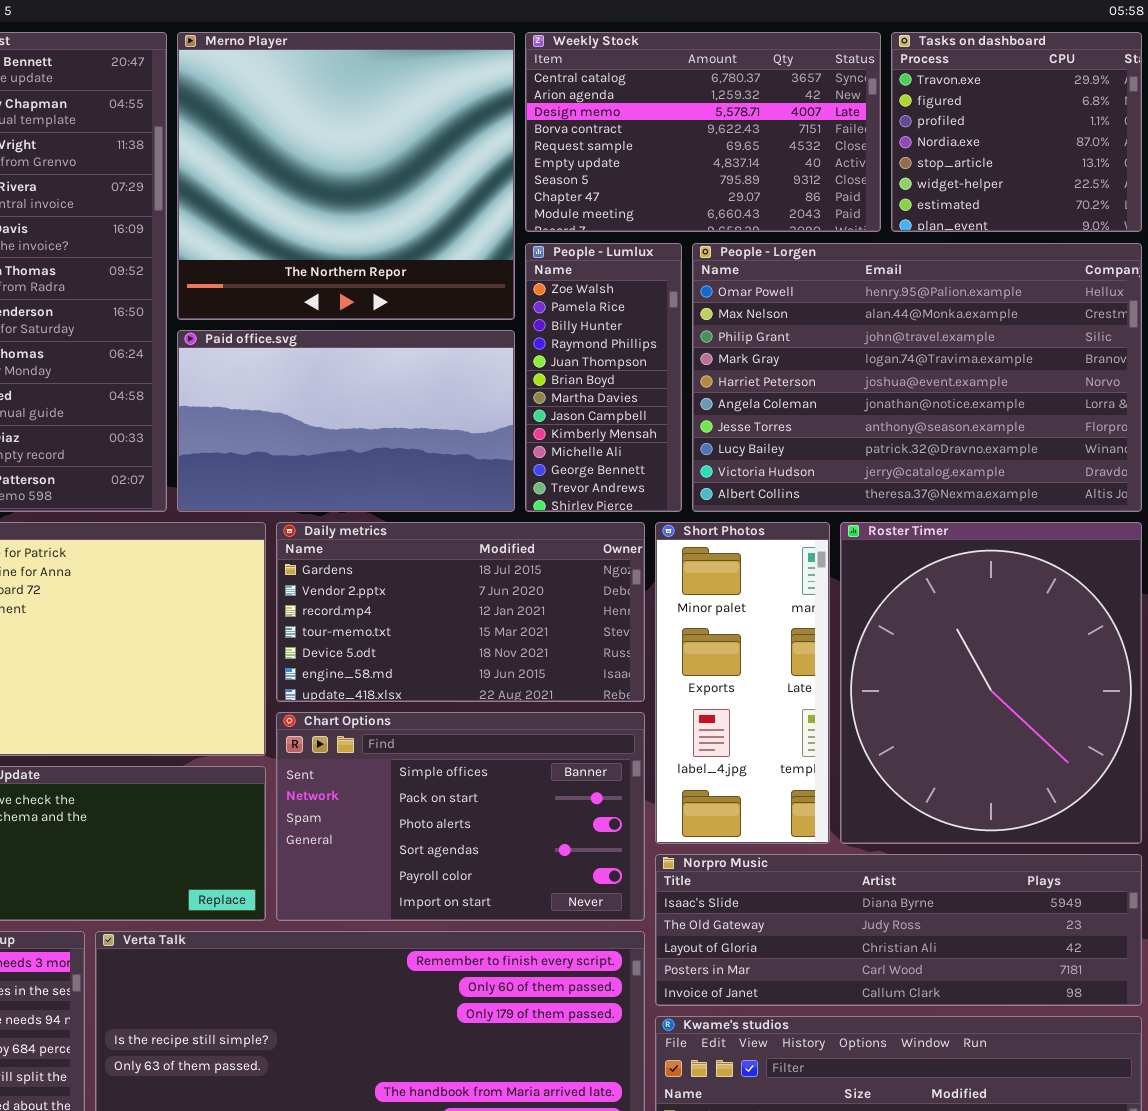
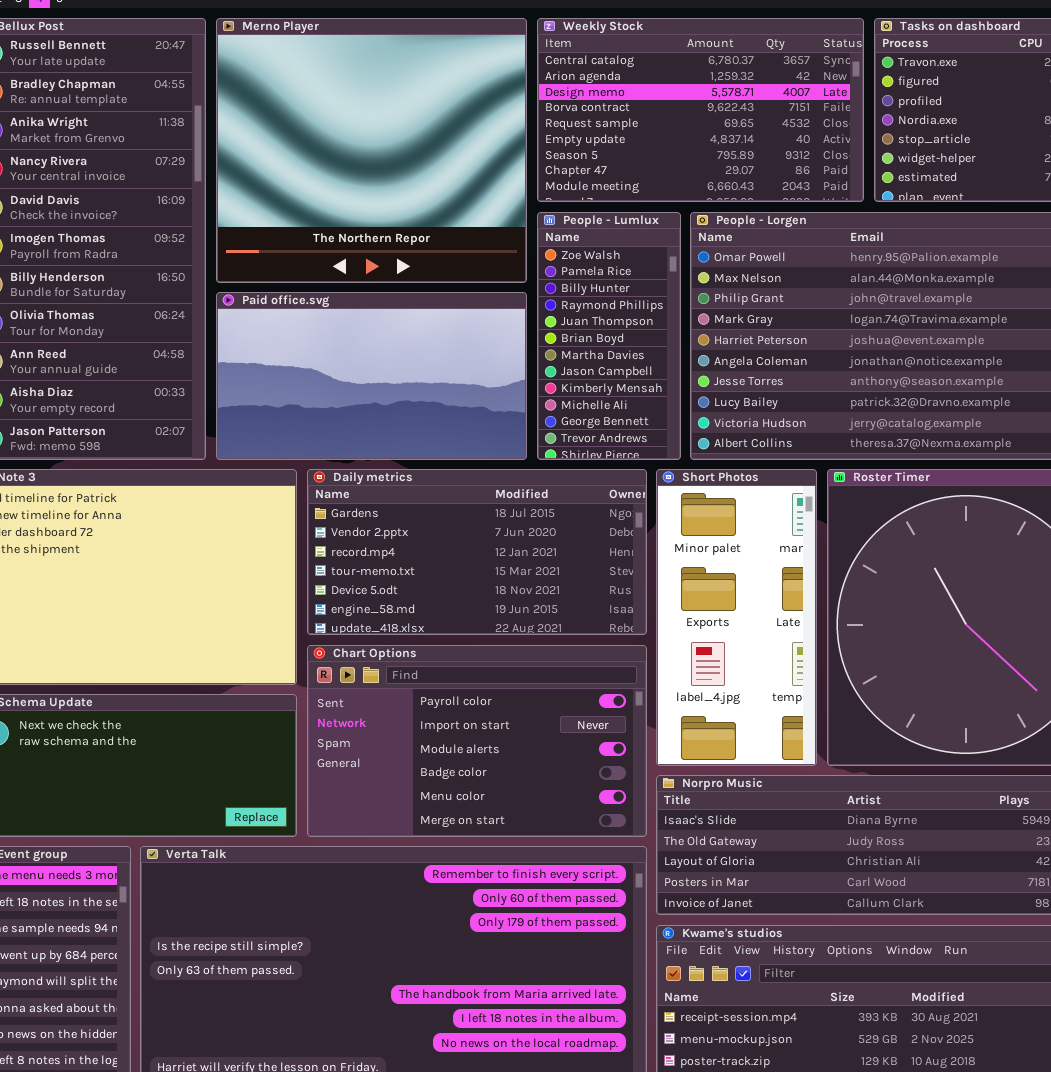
Chart Options: [276,712,645,921] -> [307,645,647,837], scrolled down 4 rows

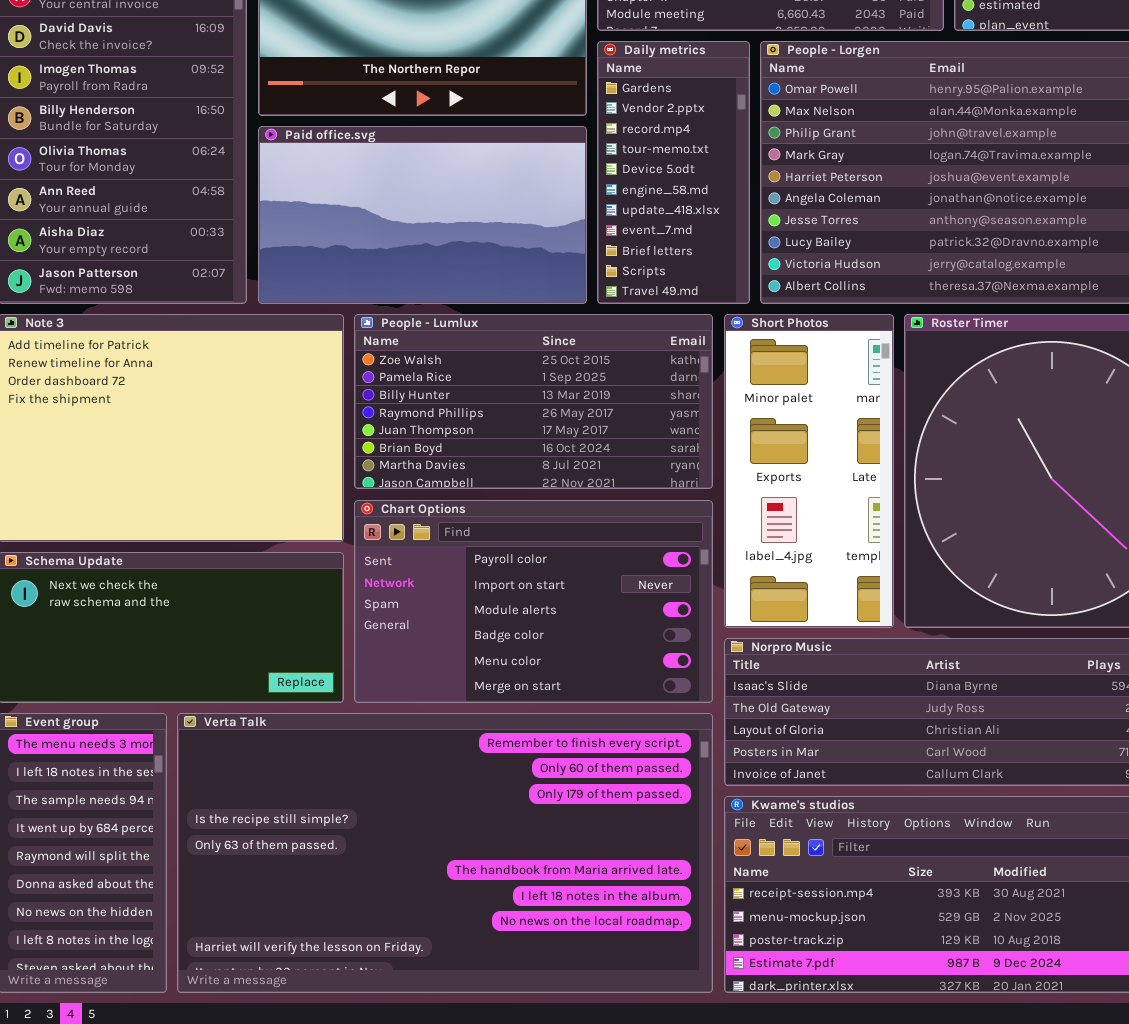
People - Lumlux: [537,212,681,460] -> [354,314,713,489], moved, resized
Daily metrics: [307,469,647,635] -> [597,41,750,304], moved, resized

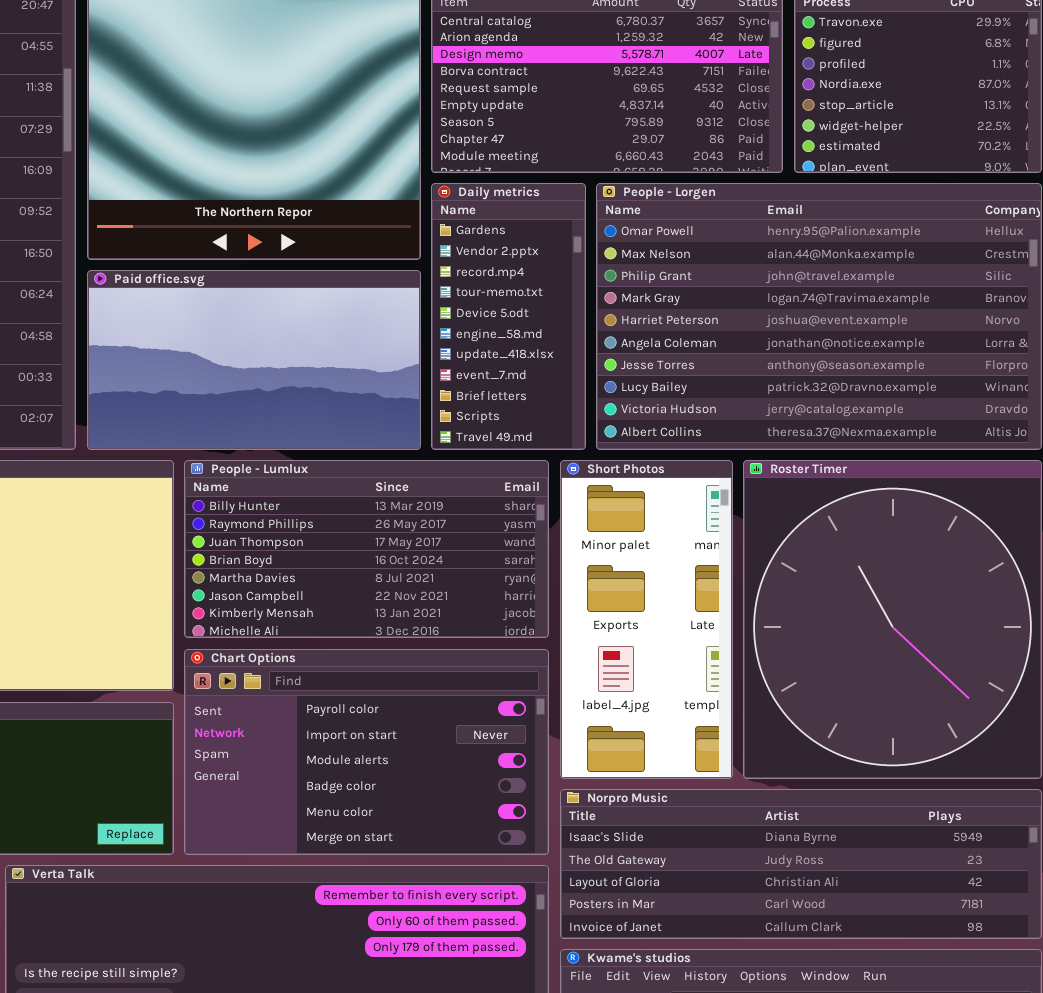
People - Lumlux: [354,314,713,489] -> [184,460,549,638], scrolled down 2 rows

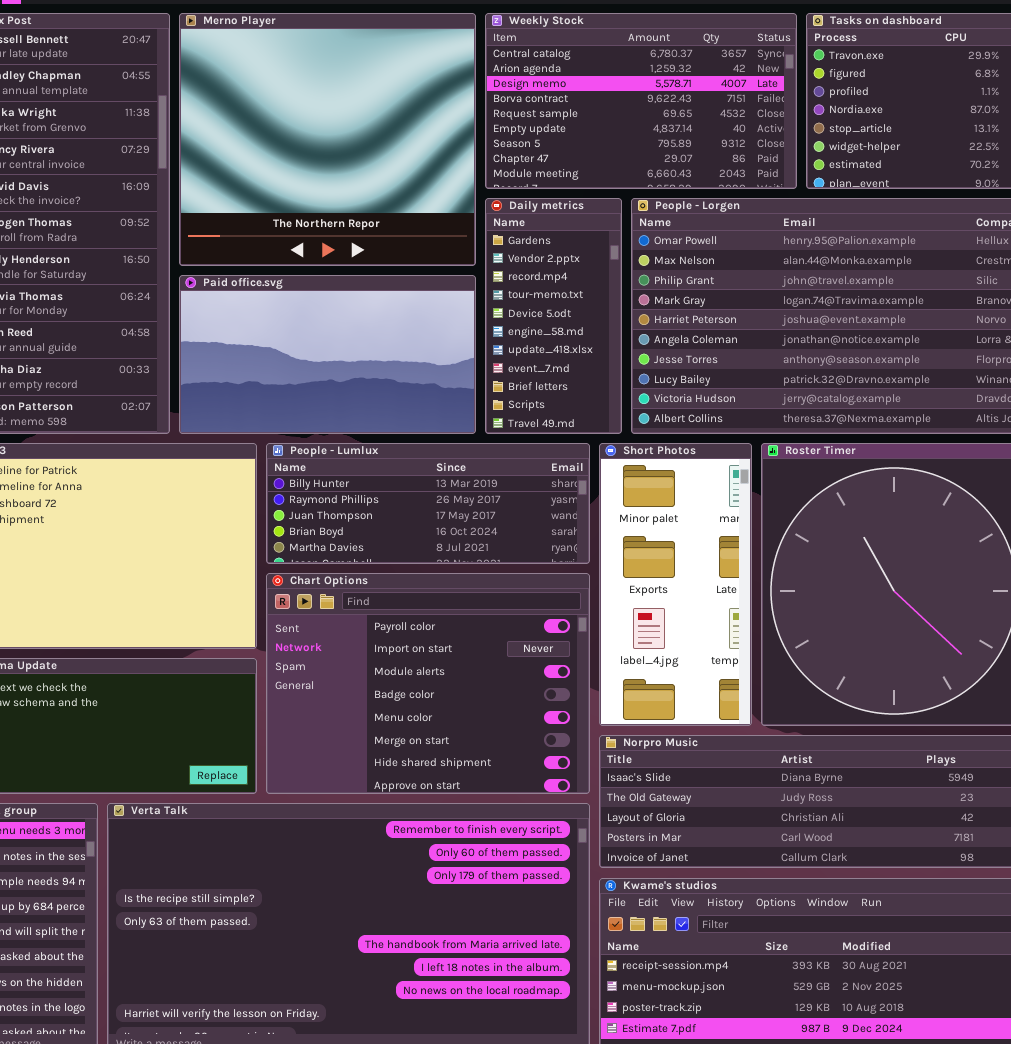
People - Lumlux: [184,460,549,638] -> [266,443,590,564], resized
Chart Options: [184,649,549,855] -> [266,573,590,794], resized

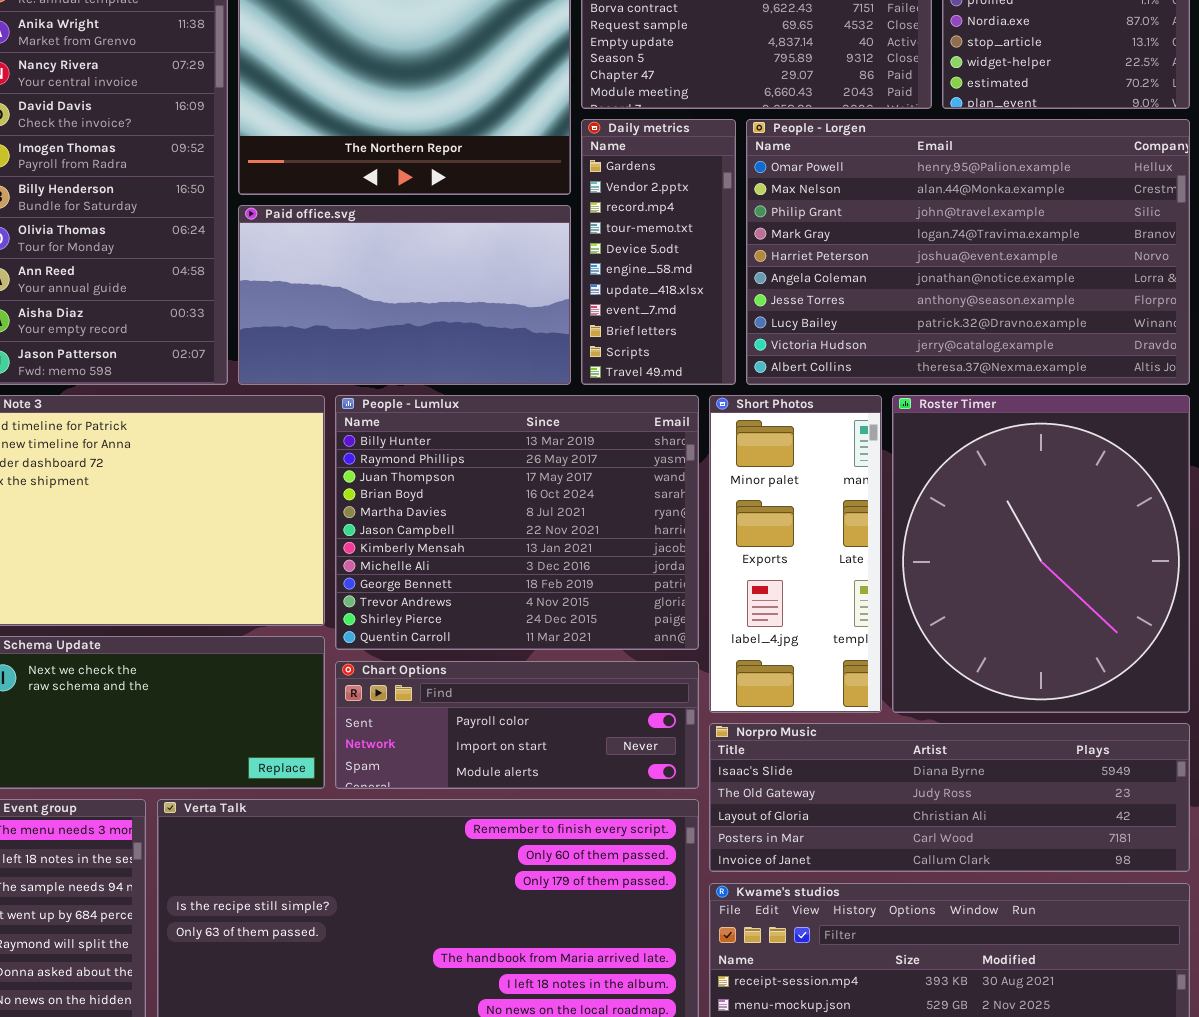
People - Lumlux: [266,443,590,564] -> [335,395,699,650], resized
Chart Options: [266,573,590,794] -> [335,661,699,789], resized

